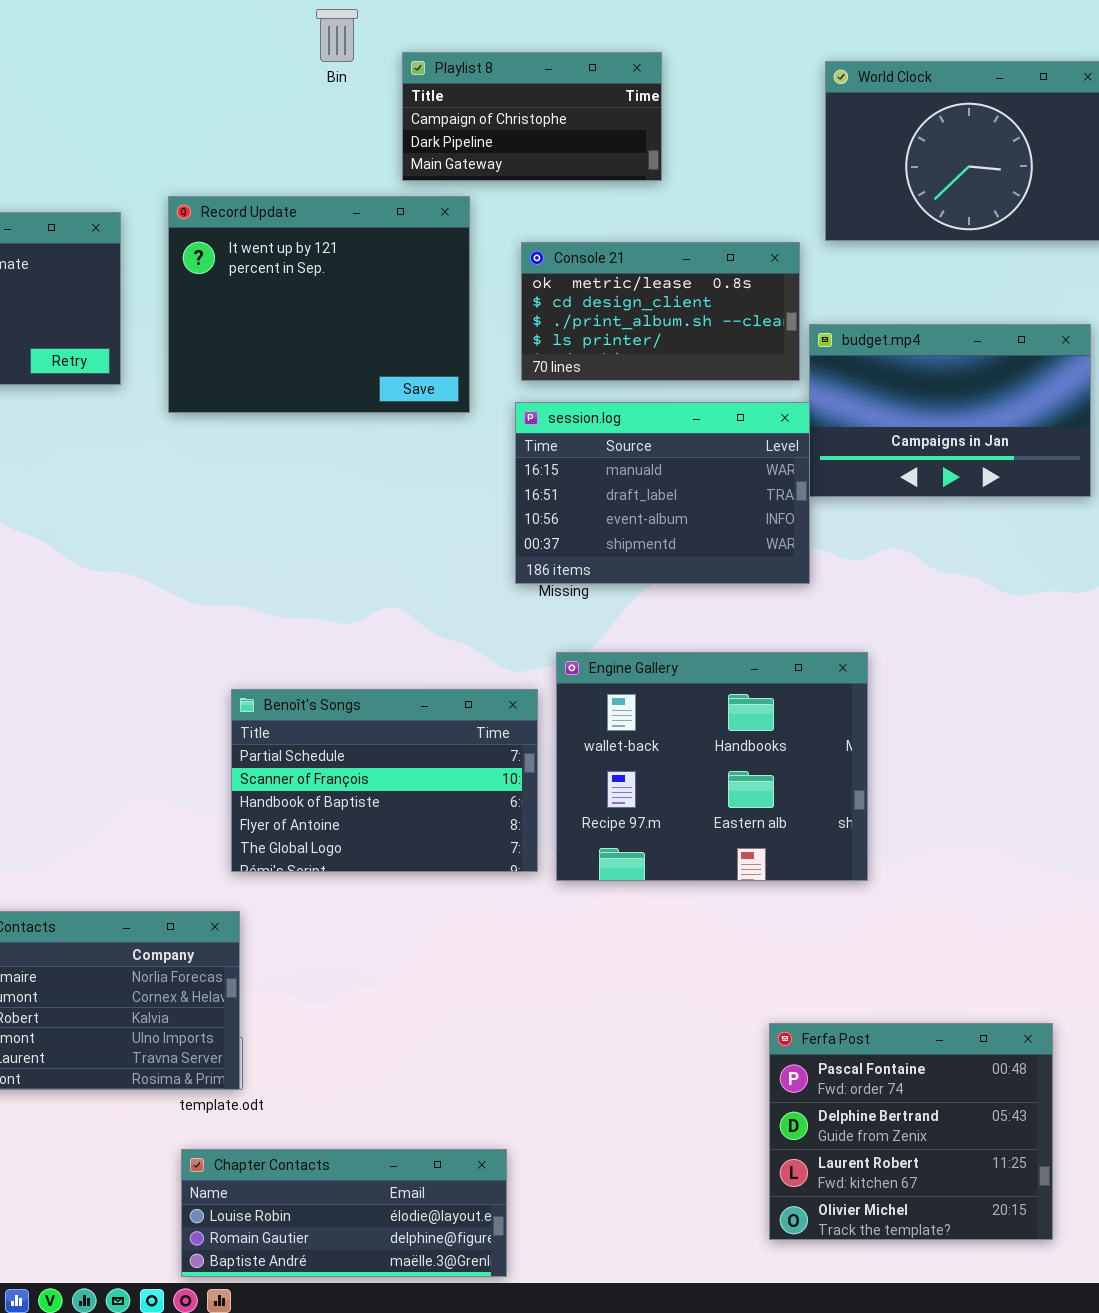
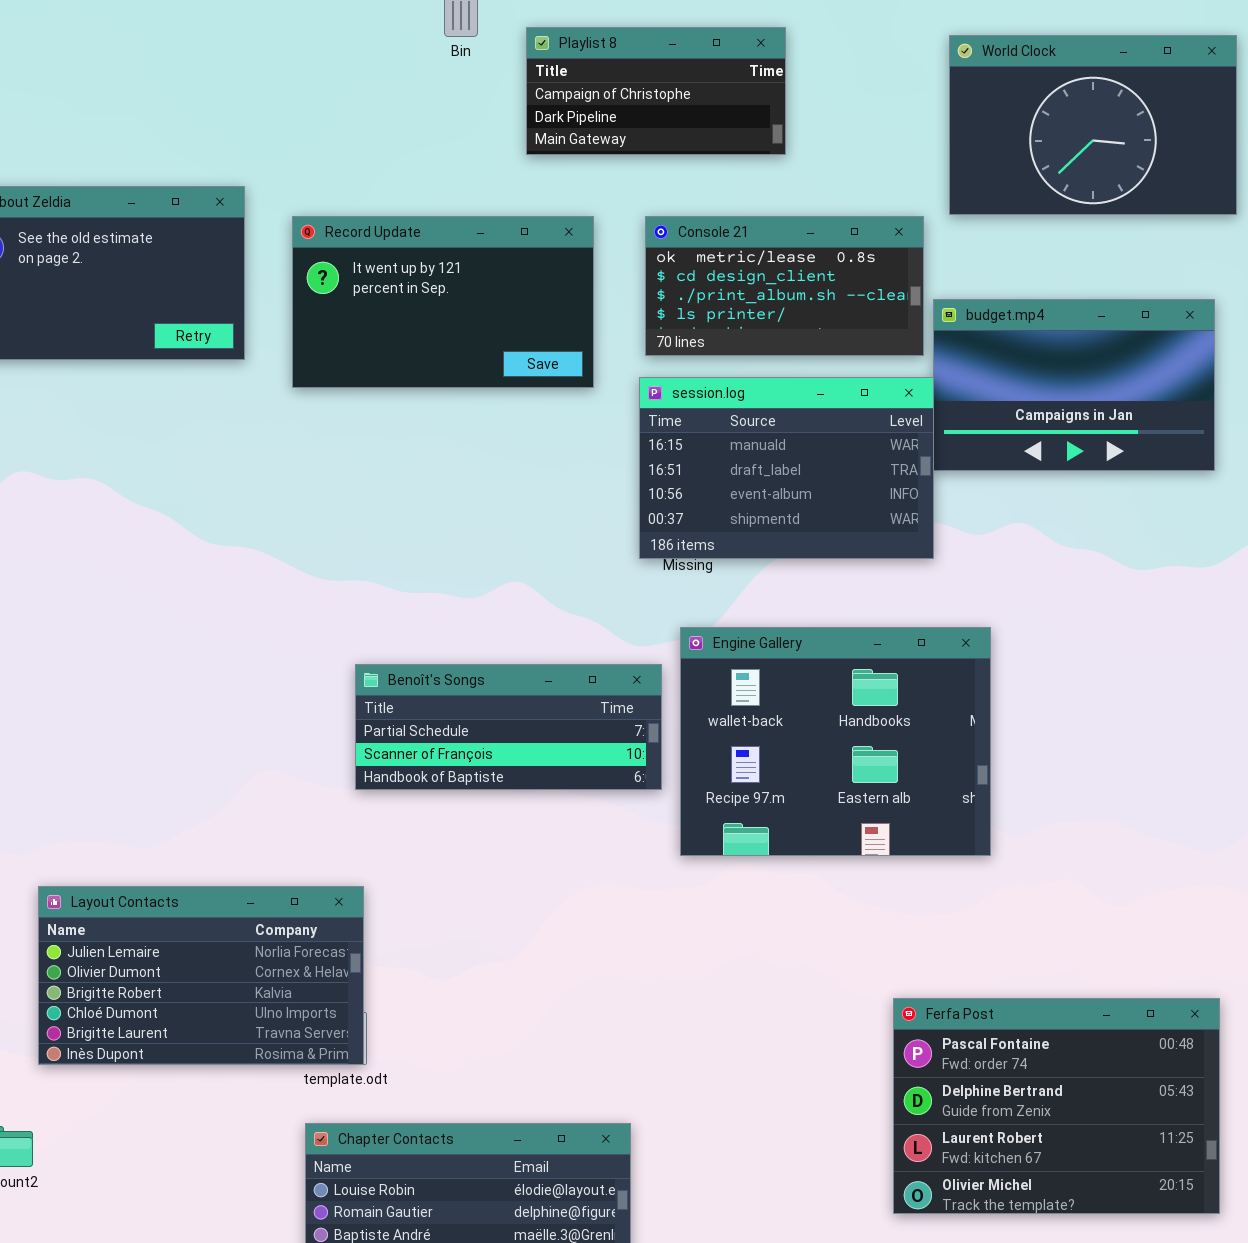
Record Update: [168,196,470,413] -> [292,216,594,388], resized
Benoît's Songs: [231,689,538,872] -> [355,664,662,790], resized
Ferfa Post: [769,1023,1053,1240] -> [893,998,1220,1214], resized

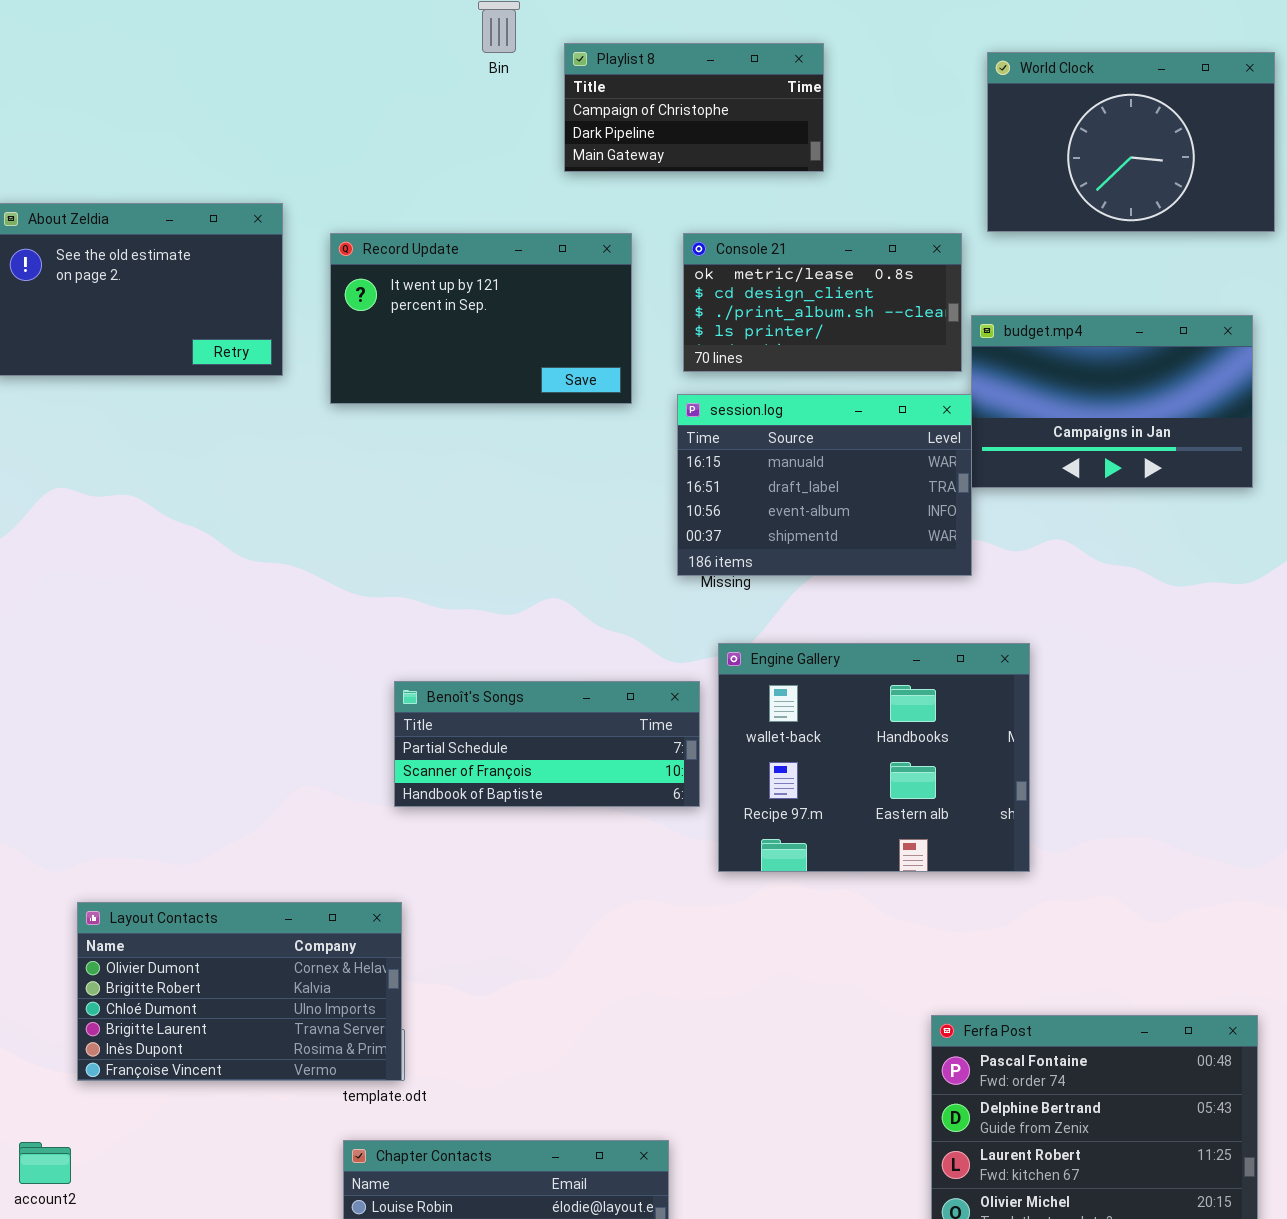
Layout Contacts: [38,886,364,1065] -> [77,902,402,1081], scrolled down 1 row

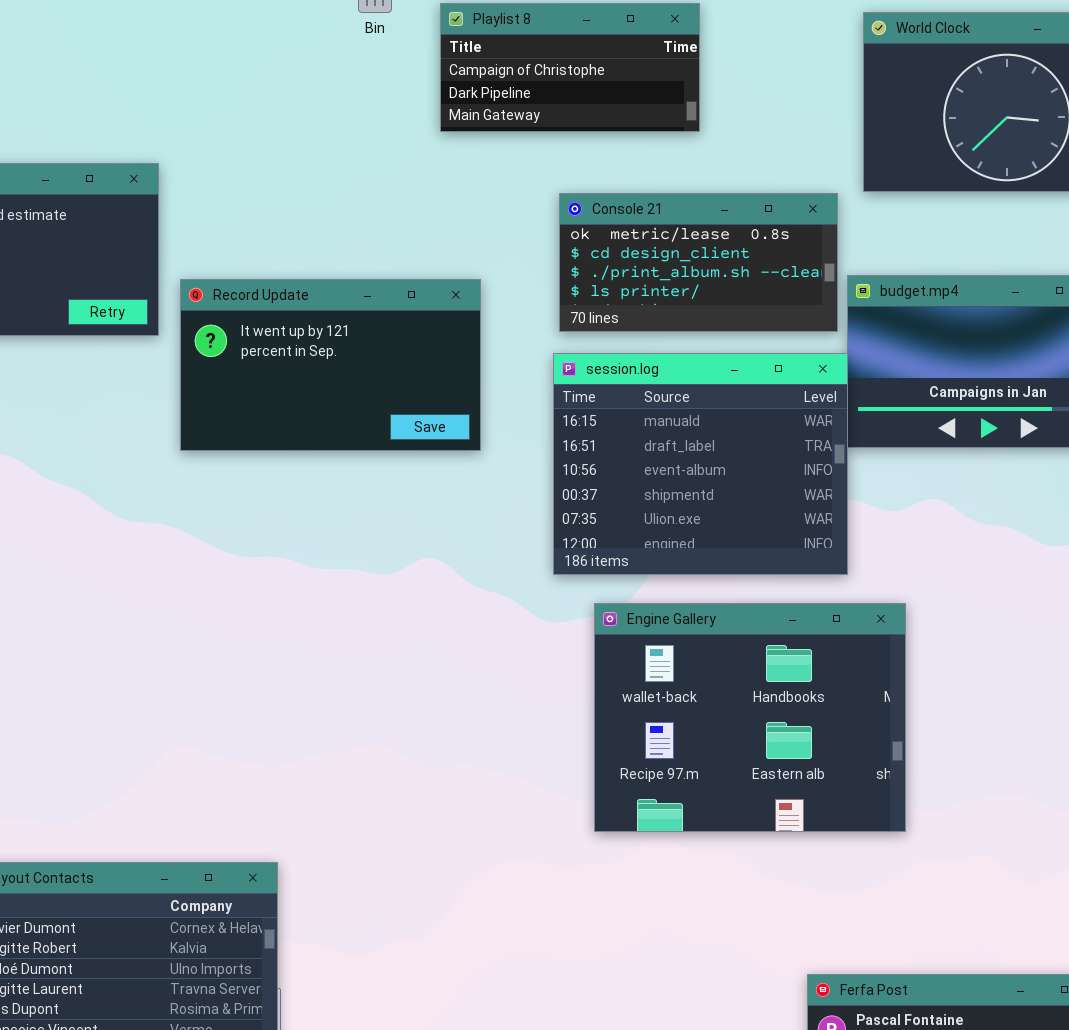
Record Update: [330,233,632,404] -> [180,279,481,451], moved
session.log: [677,394,972,576] -> [553,353,848,575], resized
Benoît's Songs: [394,681,700,807] -> none, closed

